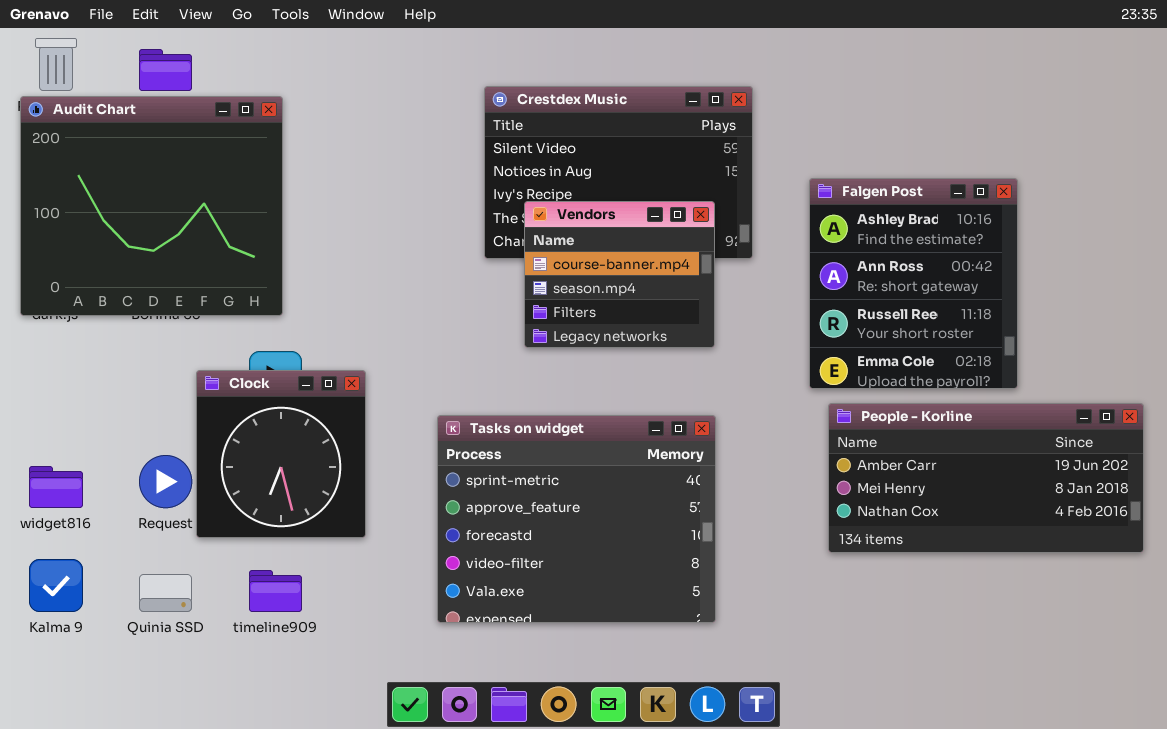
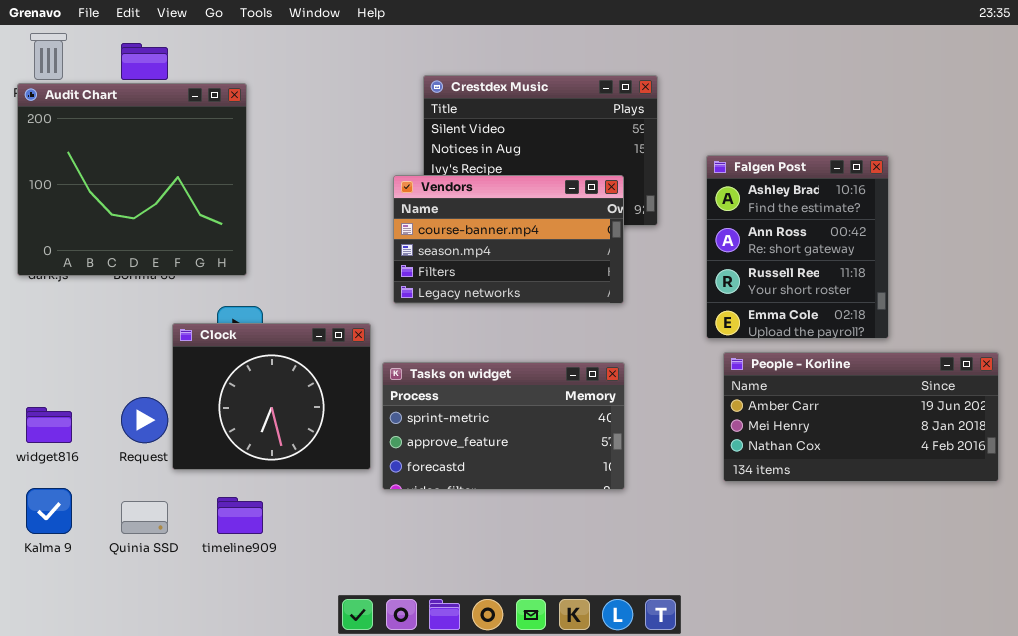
Vendors: [524,201,715,348] -> [393,175,624,304], resized
Clock: [196,370,366,538] -> [172,323,371,470], resized
Tasks on widget: [437,415,716,623] -> [382,362,625,490], resized

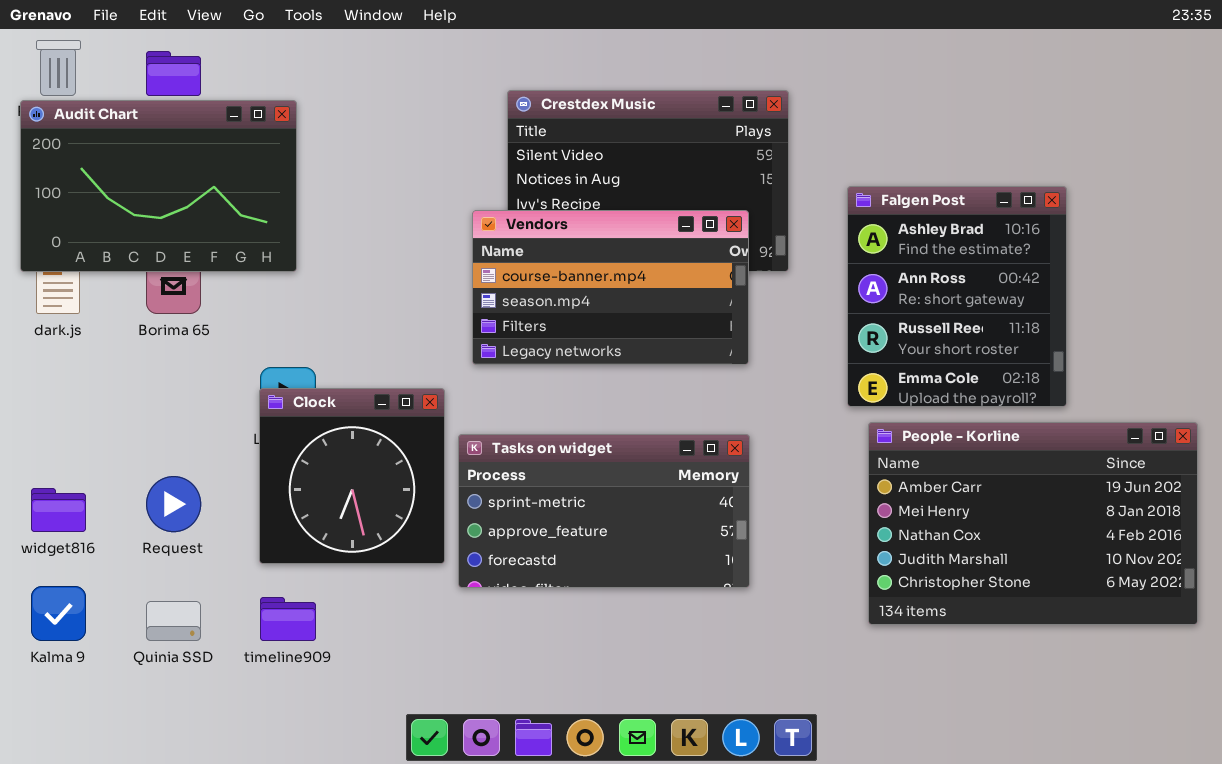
Audit Chart: [17,83,247,276] -> [20,100,297,272], resized
Clock: [172,323,371,470] -> [259,388,445,564], resized
People - Korline: [723,352,999,482] -> [868,422,1198,625], resized

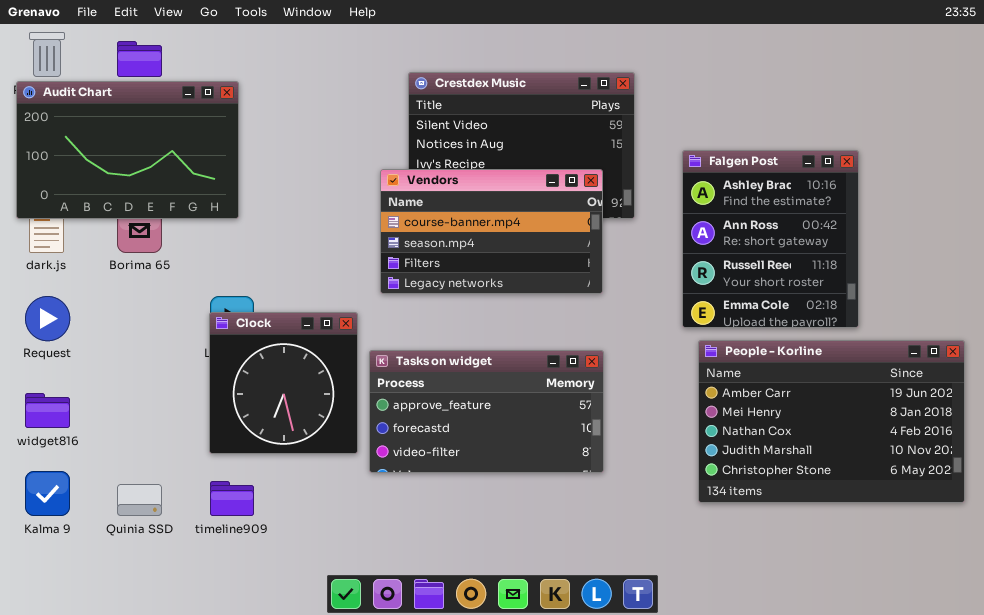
Tasks on widget: [458,434,750,588] -> [369,350,604,473], scrolled down 1 row
Request: [146,476,201,532] -> [25,296,70,341], moved

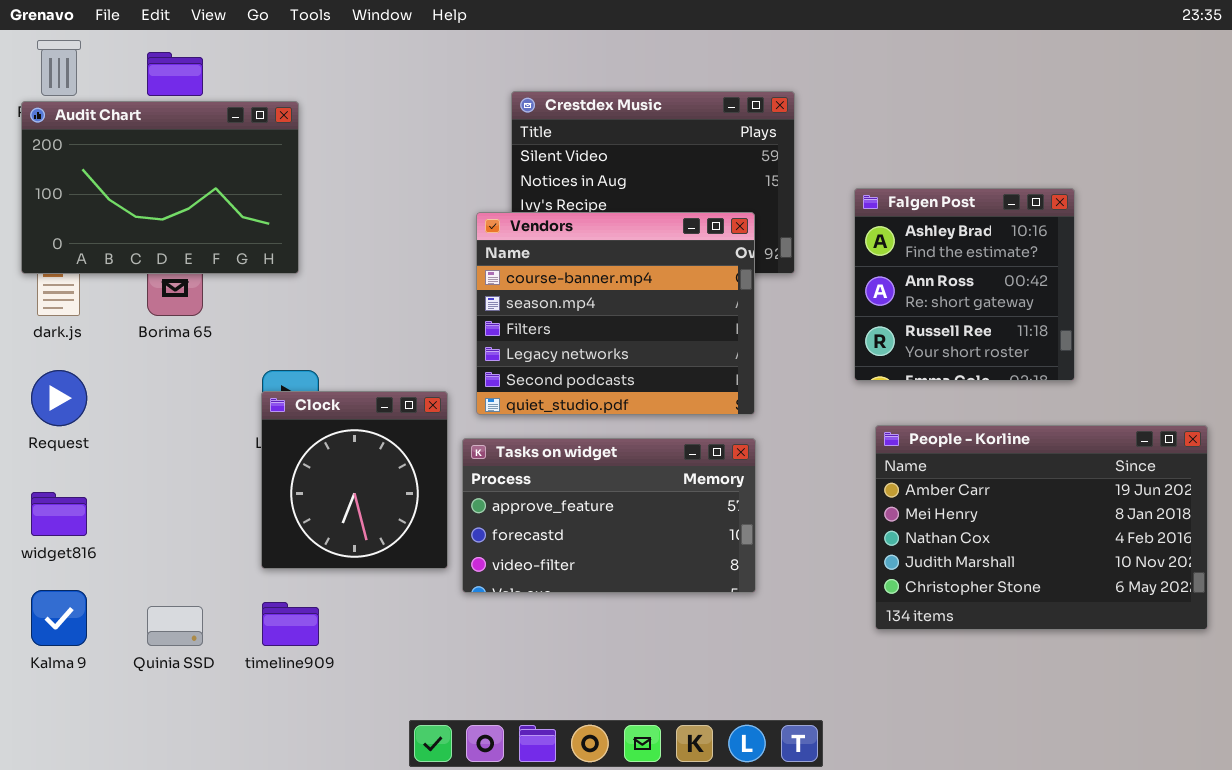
Falgen Post: [682,150,859,328] -> [854,188,1075,381], resized
Vendors: [380,169,603,294] -> [476,212,755,415], resized

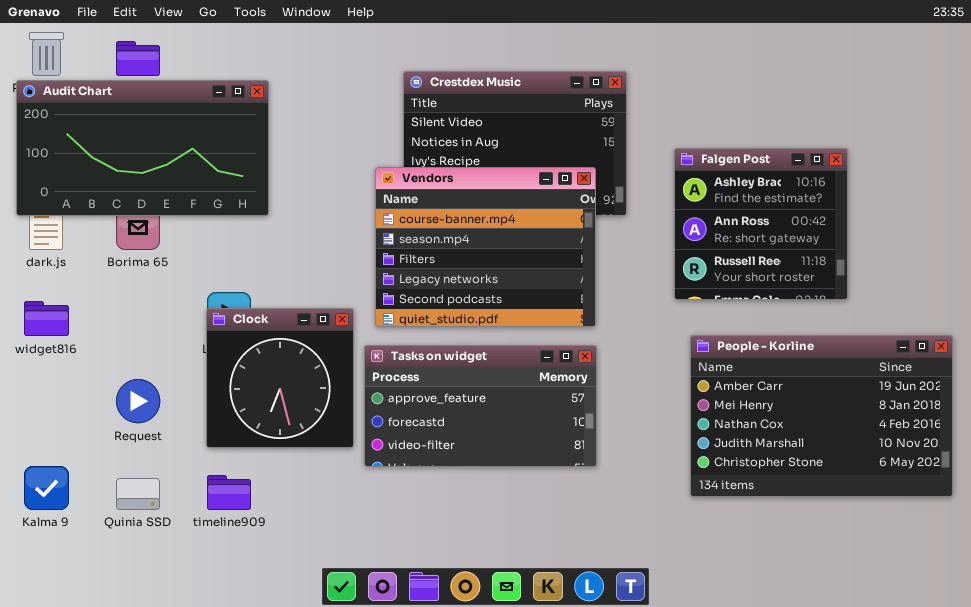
Audit Chart: [21,101,299,274] -> [16,80,269,216], resized
Request: [31,370,87,426] -> [116,379,160,423], moved
widget816: [31,492,87,536] -> [24,301,69,336], moved

